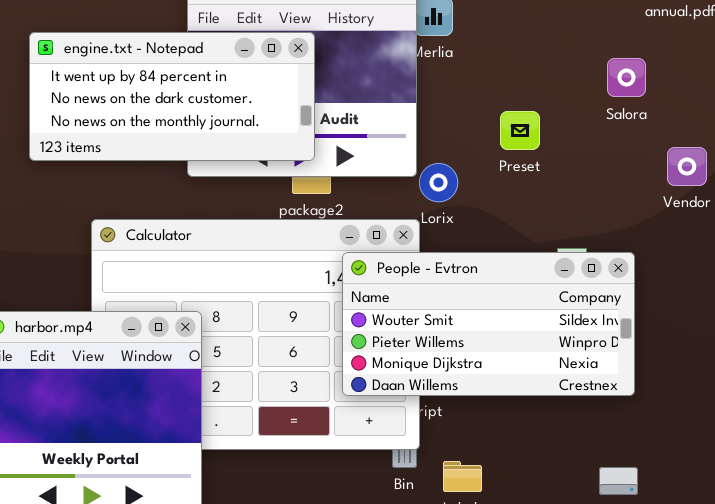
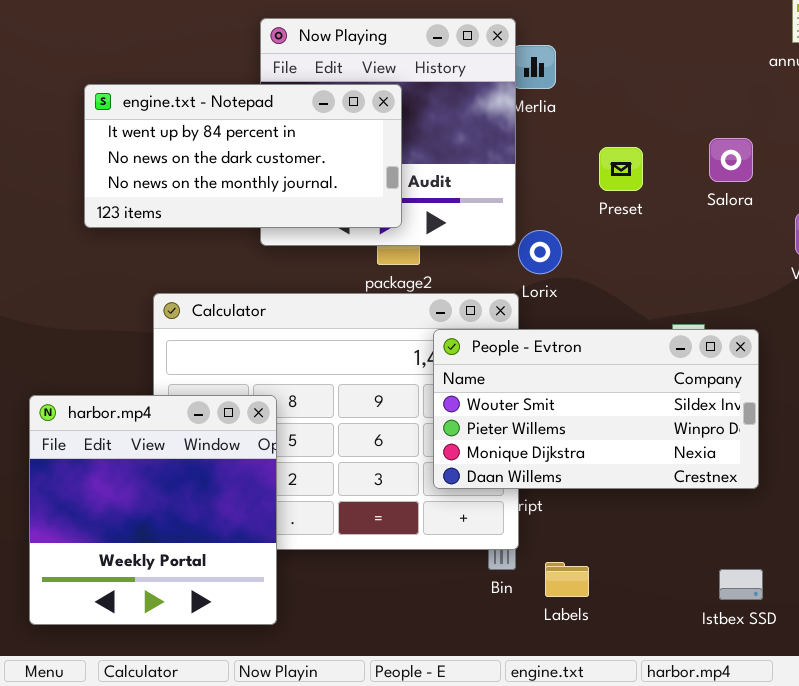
Salora: [607,58,646,97] -> [709,138,753,182], moved
Preset: [500,111,540,150] -> [599,147,643,191], moved

